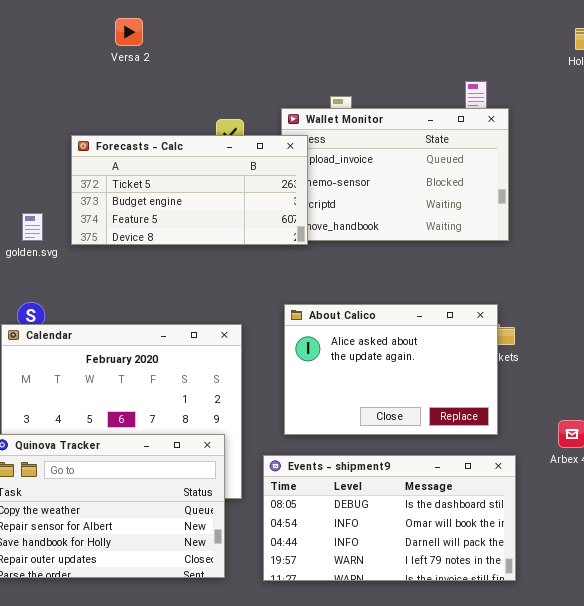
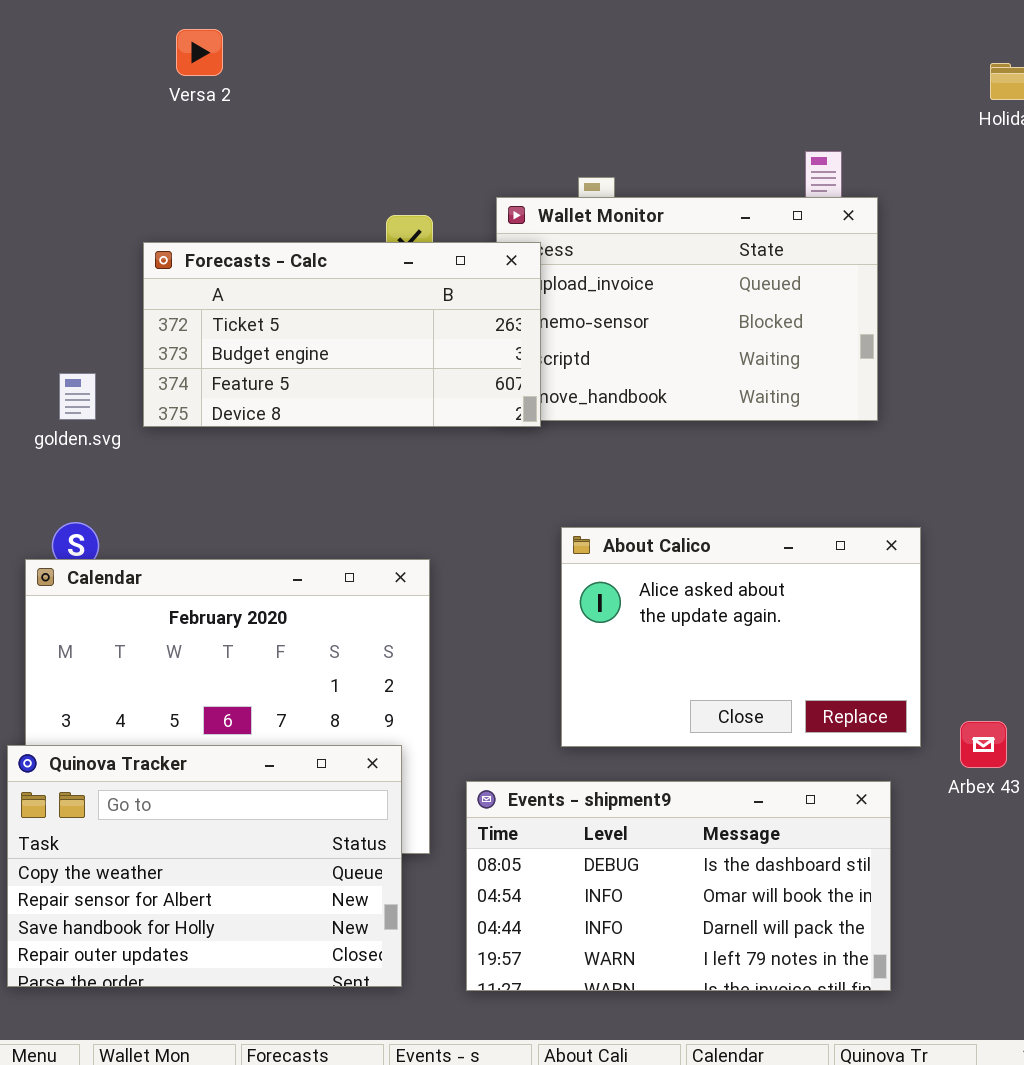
Versa 2: [115,18,143,46] -> [176,29,223,76], moved
About Calico: [284,304,498,435] -> [561,527,921,747], moved

